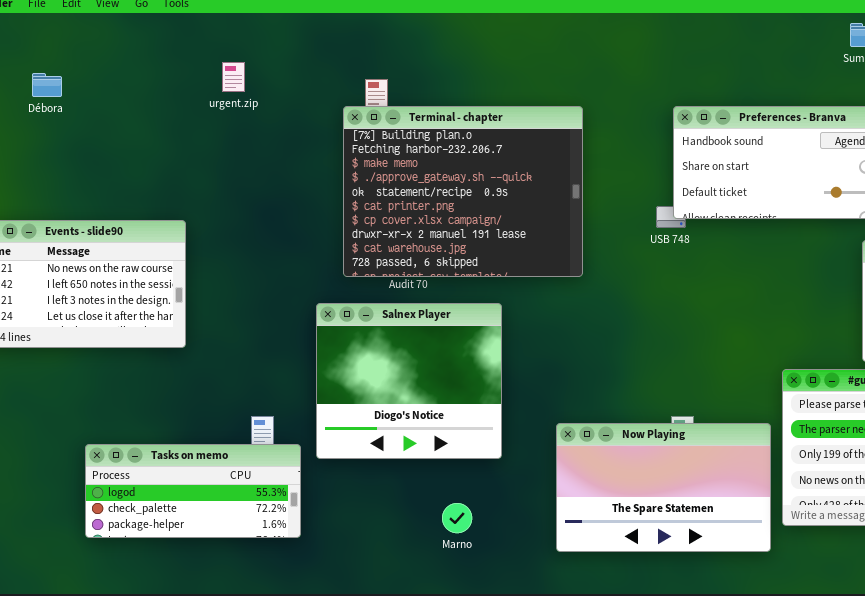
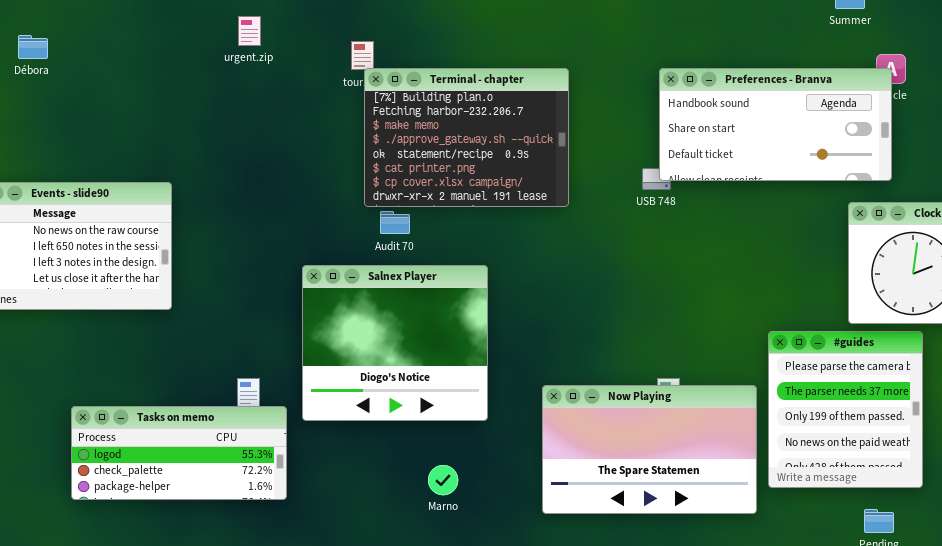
urgent.zip: [222,62,245,92] -> [238,16,261,46], moved
Terminal - chapter: [343,106,583,277] -> [364,68,569,207], resized

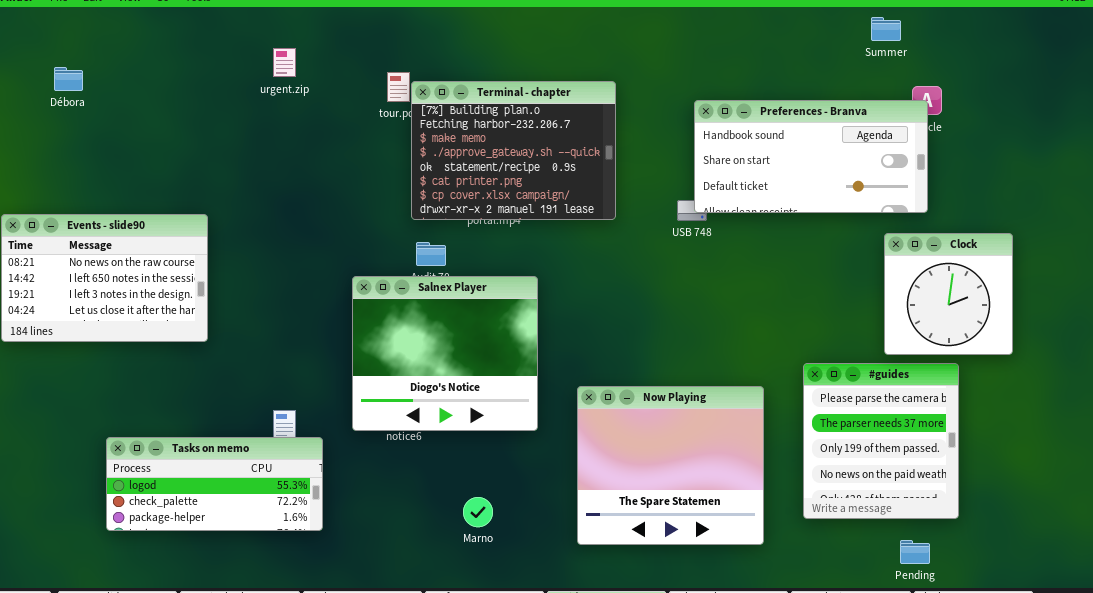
Terminal - chapter: [364,68,569,207] -> [411,81,616,220], moved
Salnex Player: [302,265,488,421] -> [352,276,538,431], moved
Now Playing: [542,385,757,514] -> [577,386,764,545], resized

